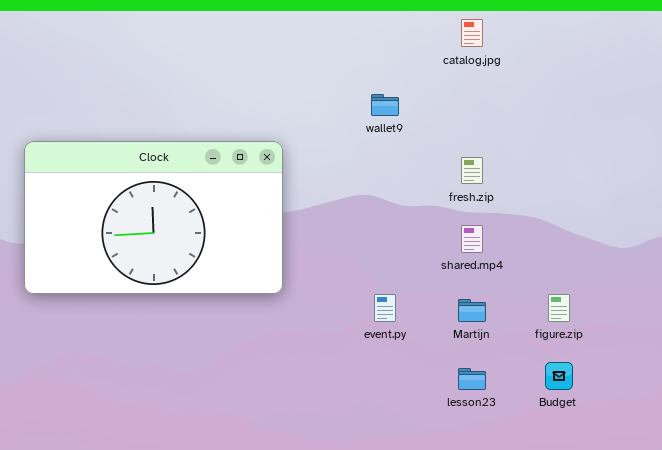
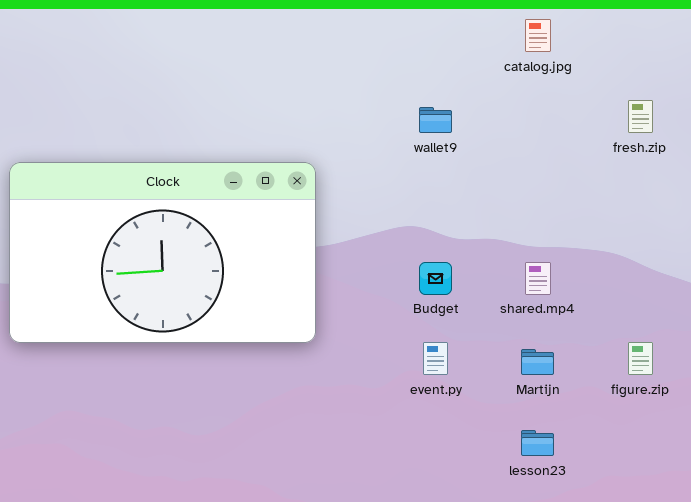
fresh.zip: [461,157,483,184] -> [628,100,653,133], moved
Budget: [545,362,573,390] -> [419,262,452,295], moved

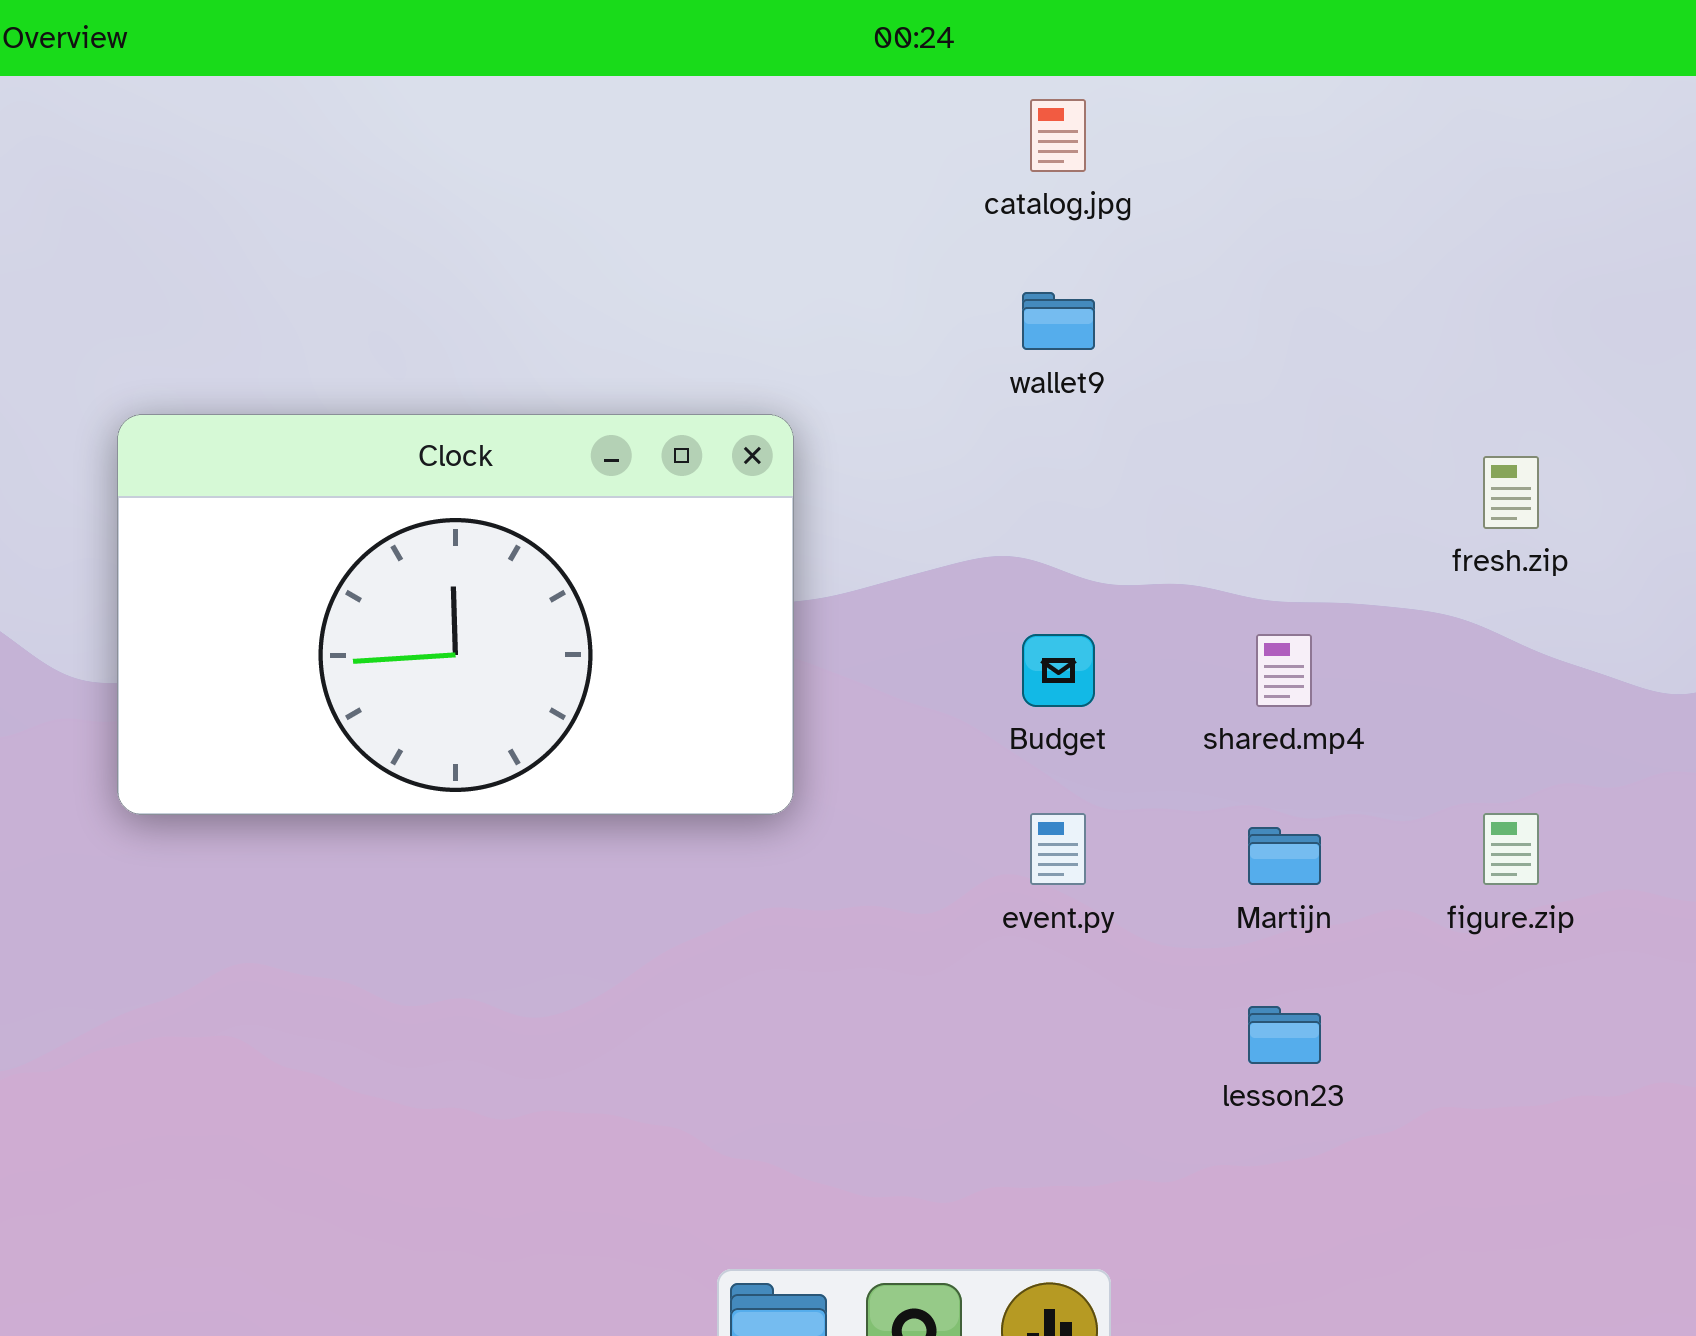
catalog.jpg: [525,19,551,52] -> [1030,99,1086,172], moved
fresh.zip: [628,100,653,133] -> [1483,456,1539,529], moved

